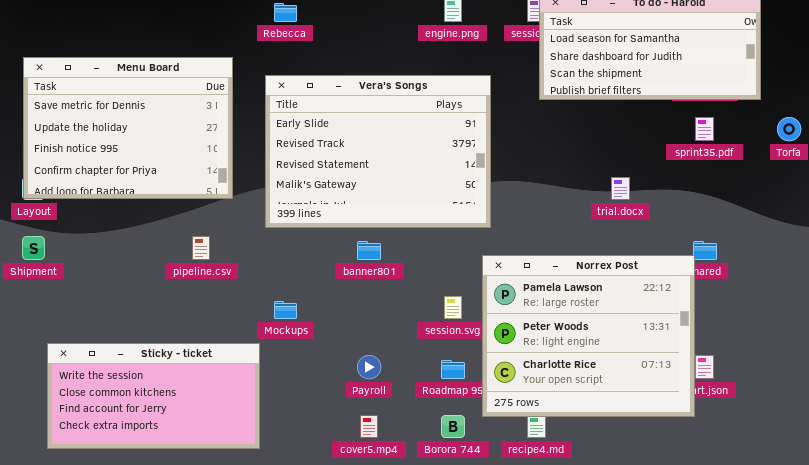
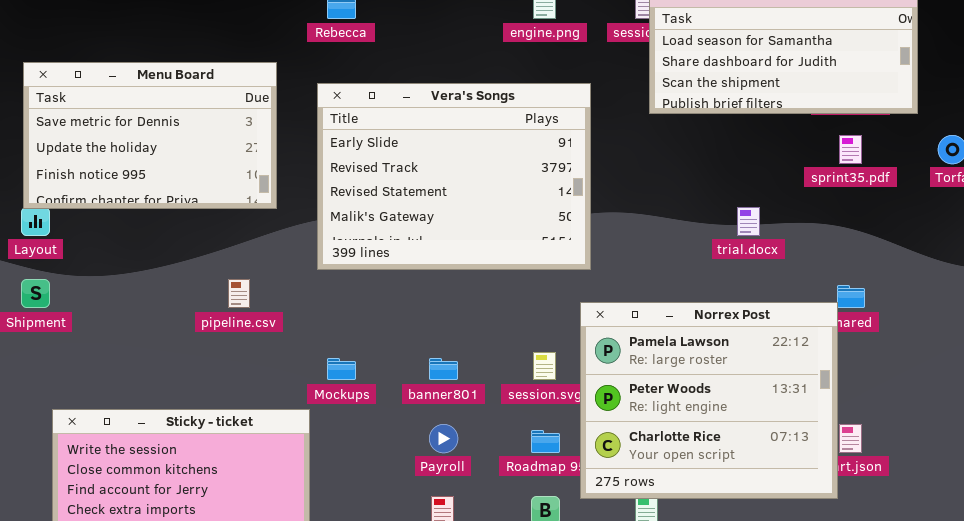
Menu Board: [23,57,233,199] -> [23,62,277,209], resized
banner801: [357,241,381,260] -> [429,358,458,380], moved

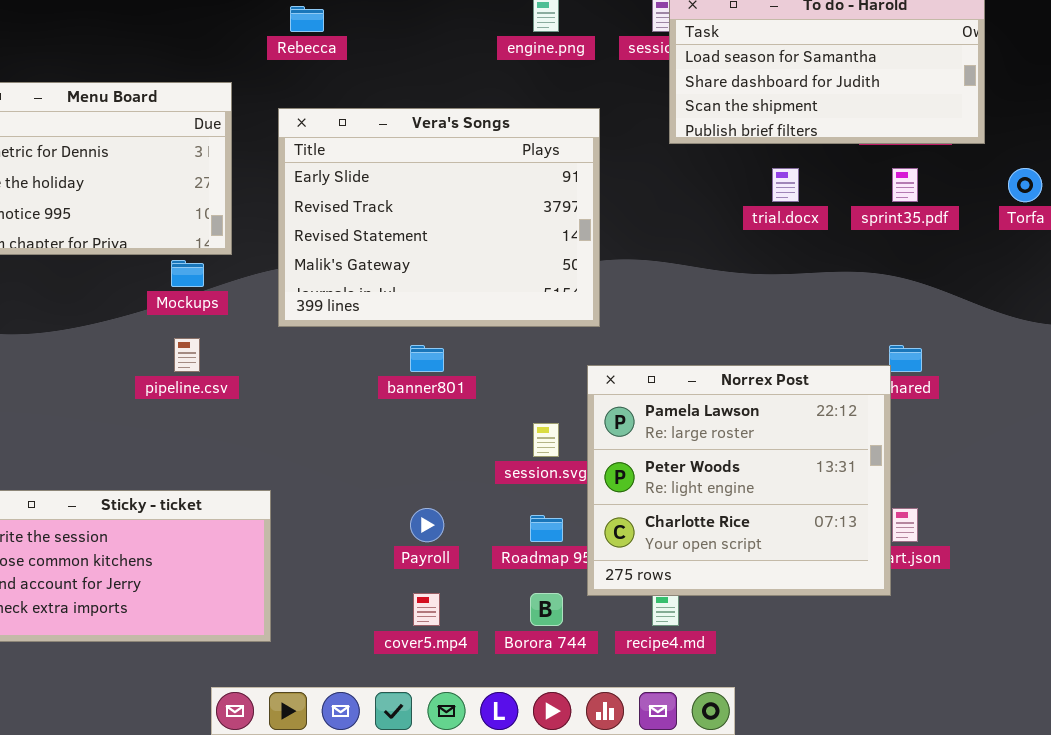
trial.docx: [737,207,760,236] -> [772,168,799,202], moved
Mockups: [327,358,356,380] -> [171,260,204,287], moved
banner801: [429,358,458,380] -> [410,345,444,372], moved

